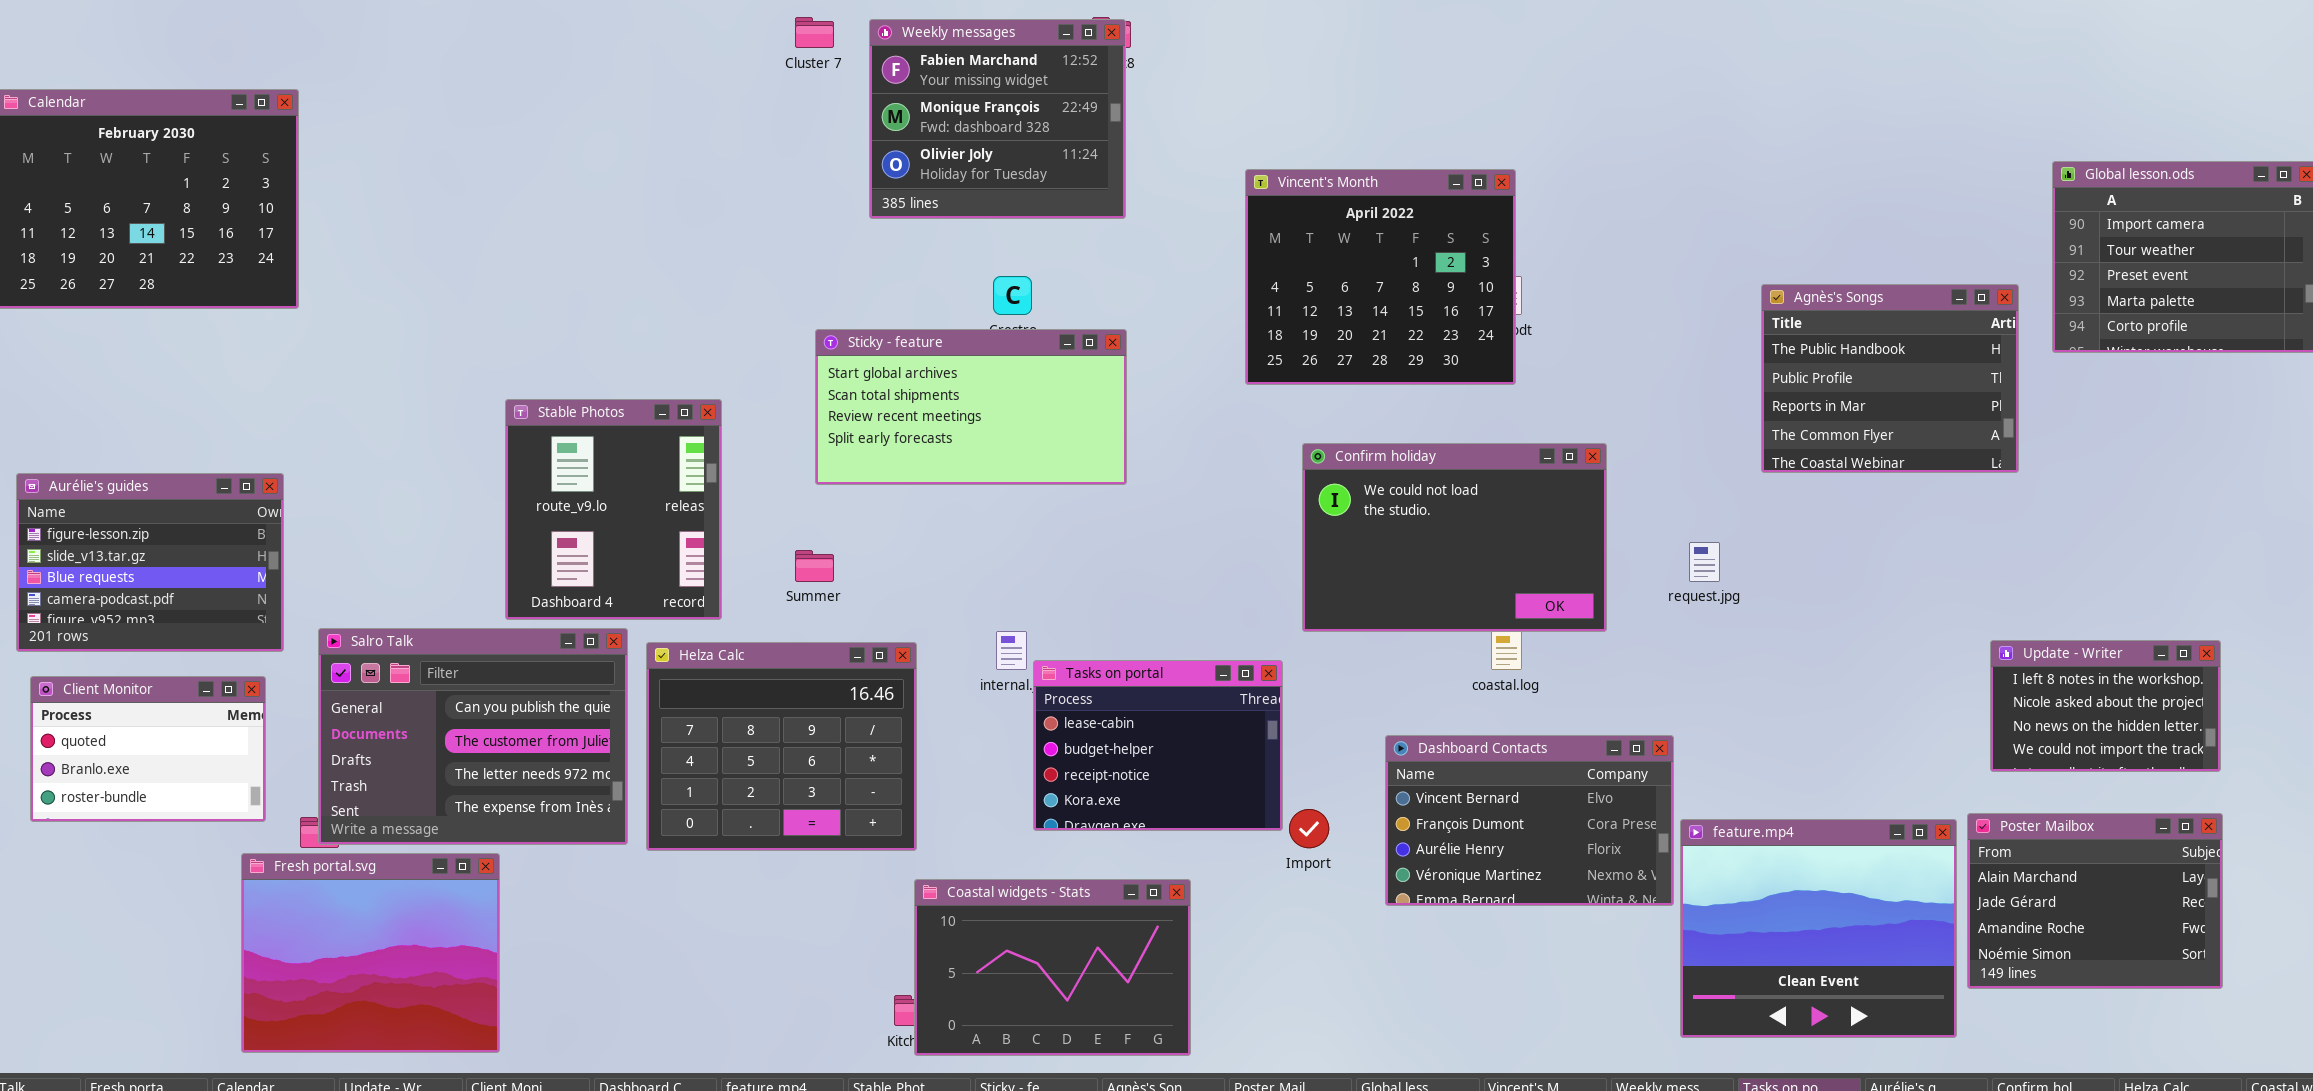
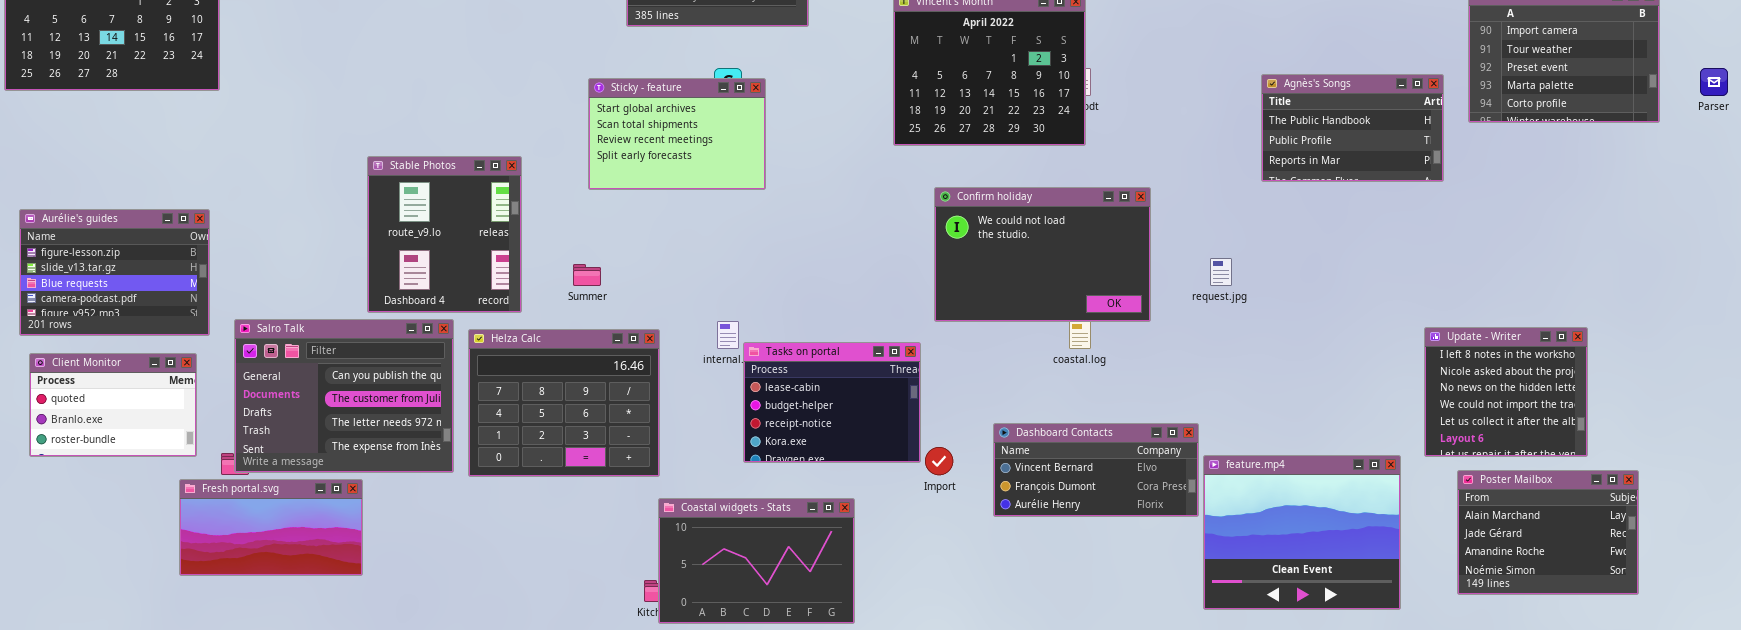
Agnès's Songs: [1761,284,2019,473] -> [1261,74,1444,182], resized
Sticky - feature: [815,329,1127,485] -> [588,78,766,190], moved, resized
Update - Writer: [1990,640,2221,772] -> [1424,327,1588,457], resized
Dashboard Contacts: [1385,735,1674,906] -> [993,423,1199,517], resized
Poster Mailbox: [1967,813,2223,989] -> [1457,470,1639,595], moved
Fresh portal.svg: [241,853,500,1053] -> [179,479,363,576], resized

